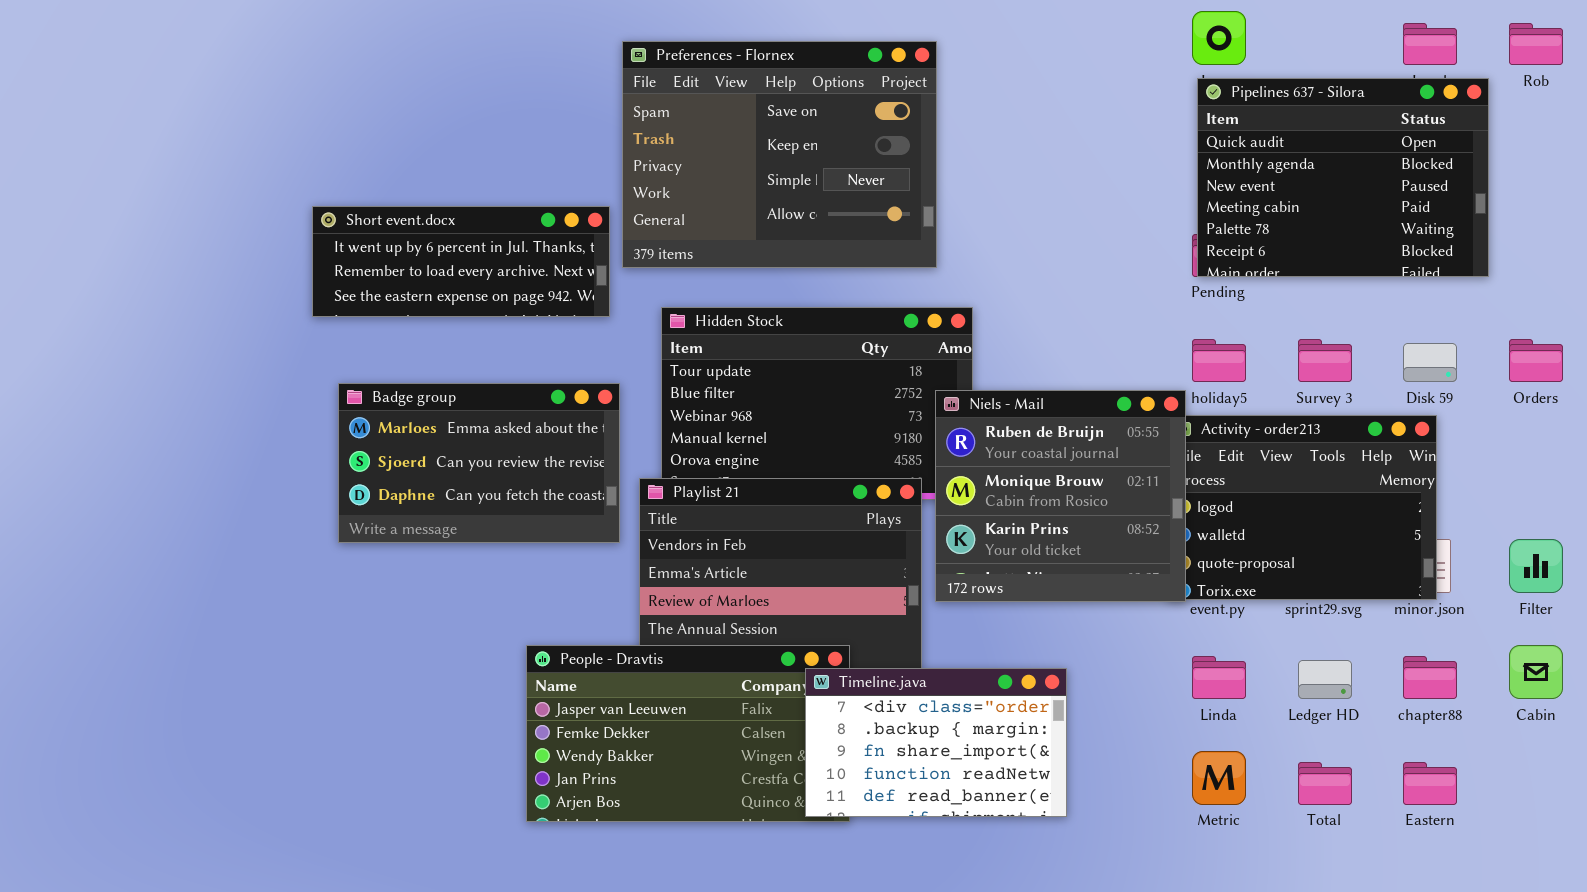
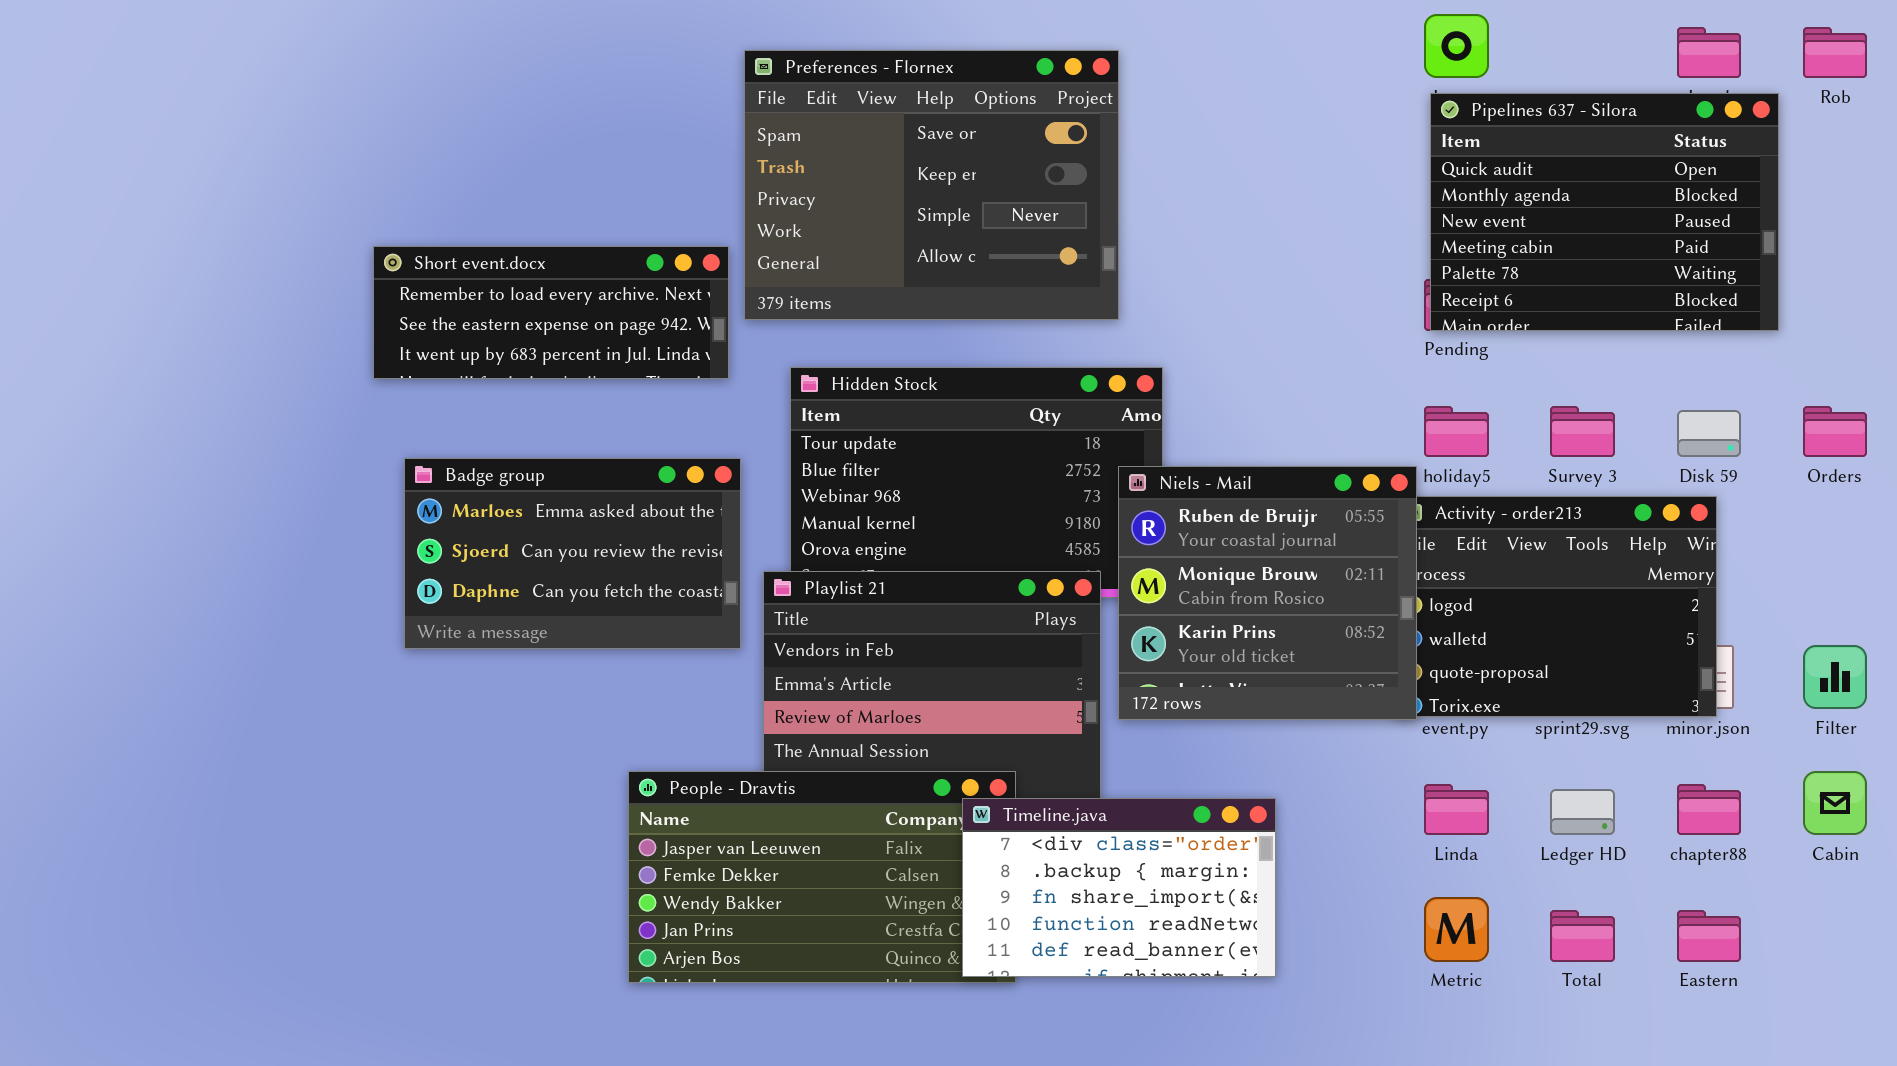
Short event.docx: [312,206,610,317] -> [373,246,729,379], scrolled down 1 row

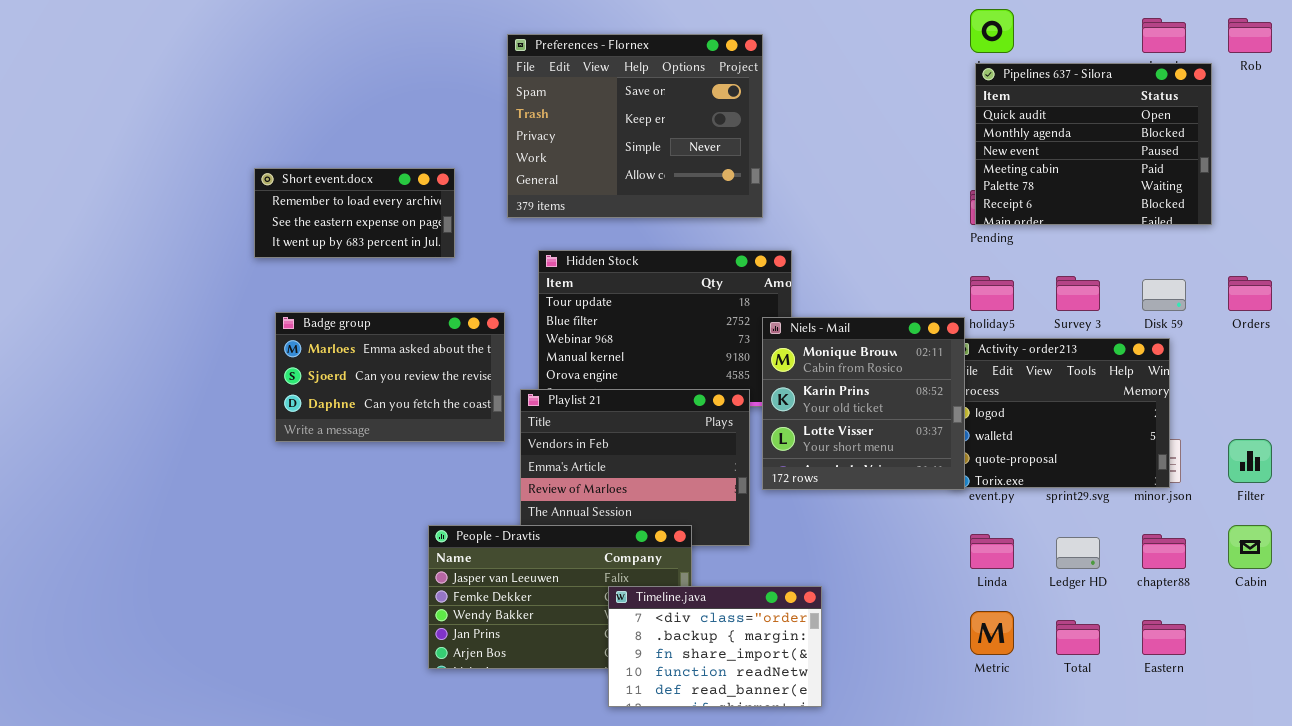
Short event.docx: [373,246,729,379] -> [254,168,455,258], resized
Niels - Mail: [1118,466,1417,720] -> [762,317,965,490], scrolled down 1 row
Timeline.java: [962,798,1276,977] -> [608,586,822,707], moved

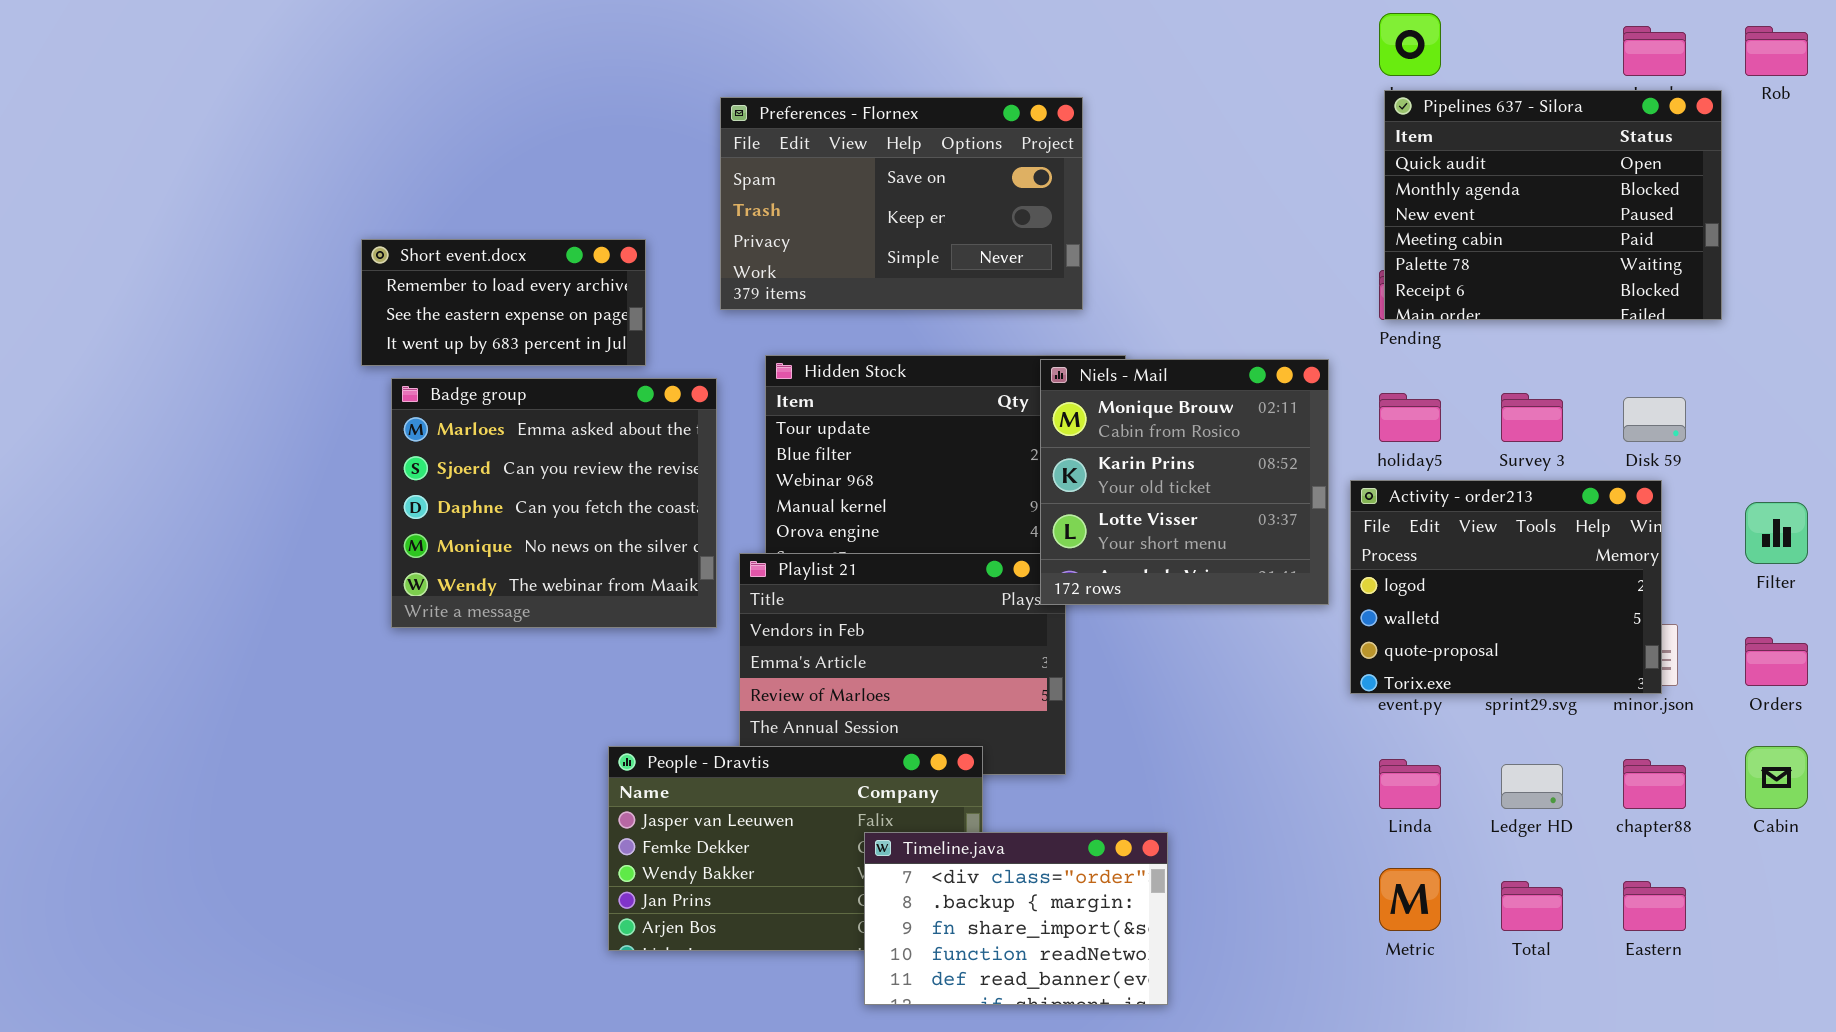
Preferences - Flornex: [507,34,763,218] -> [720,97,1083,310], resized
Orders: [1228,276,1272,311] -> [1745,637,1808,686], moved
Badge group: [275,312,505,442] -> [391,378,717,628], resized
Niels - Mail: [762,317,965,490] -> [1040,359,1329,605], moved
Filter: [1228,439,1272,483] -> [1745,502,1808,564], moved

